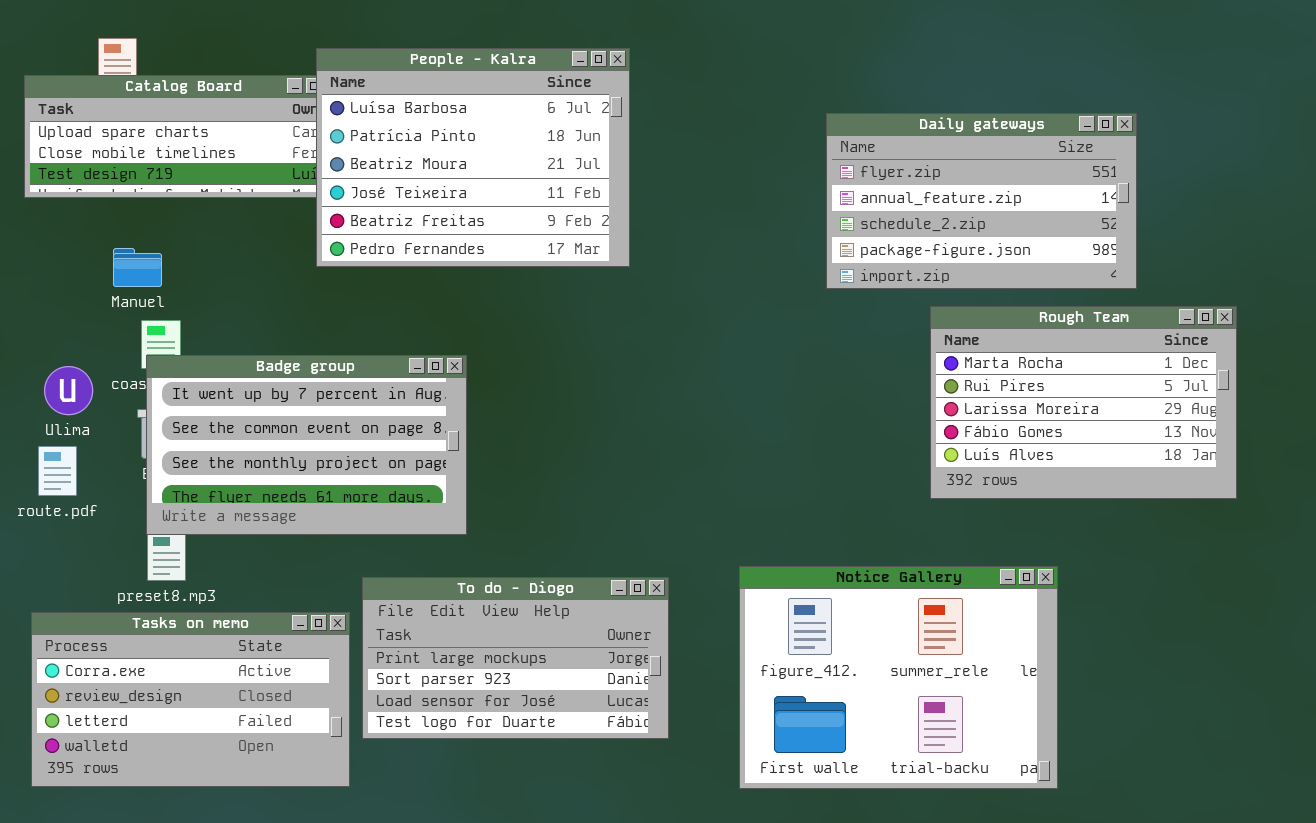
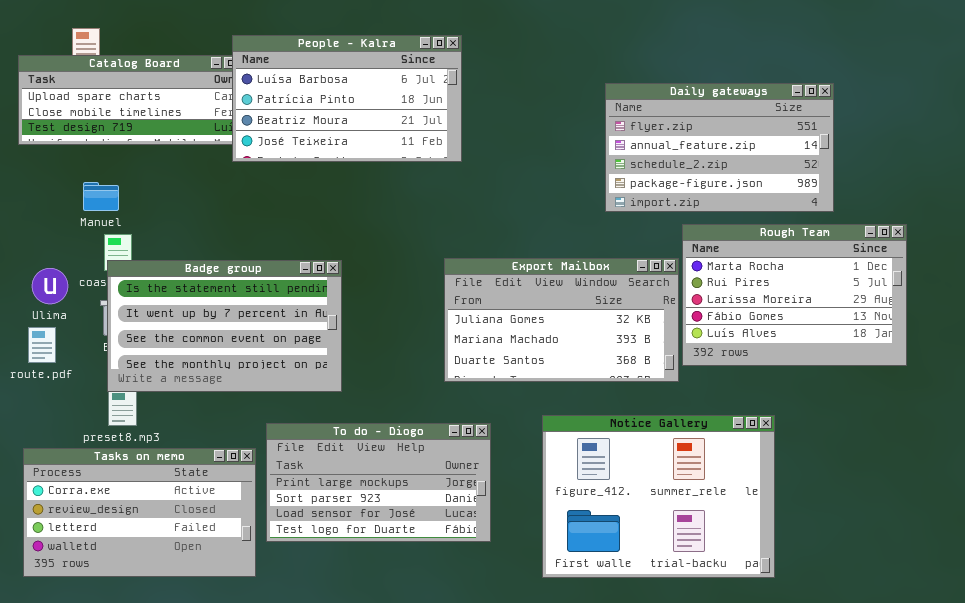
People - Kalra: [316,48,630,267] -> [232,35,462,162], resized
Export Mailbox: none -> [444,258,679,382], opened
Badge group: [146,355,467,535] -> [107,260,342,392], scrolled up 1 row

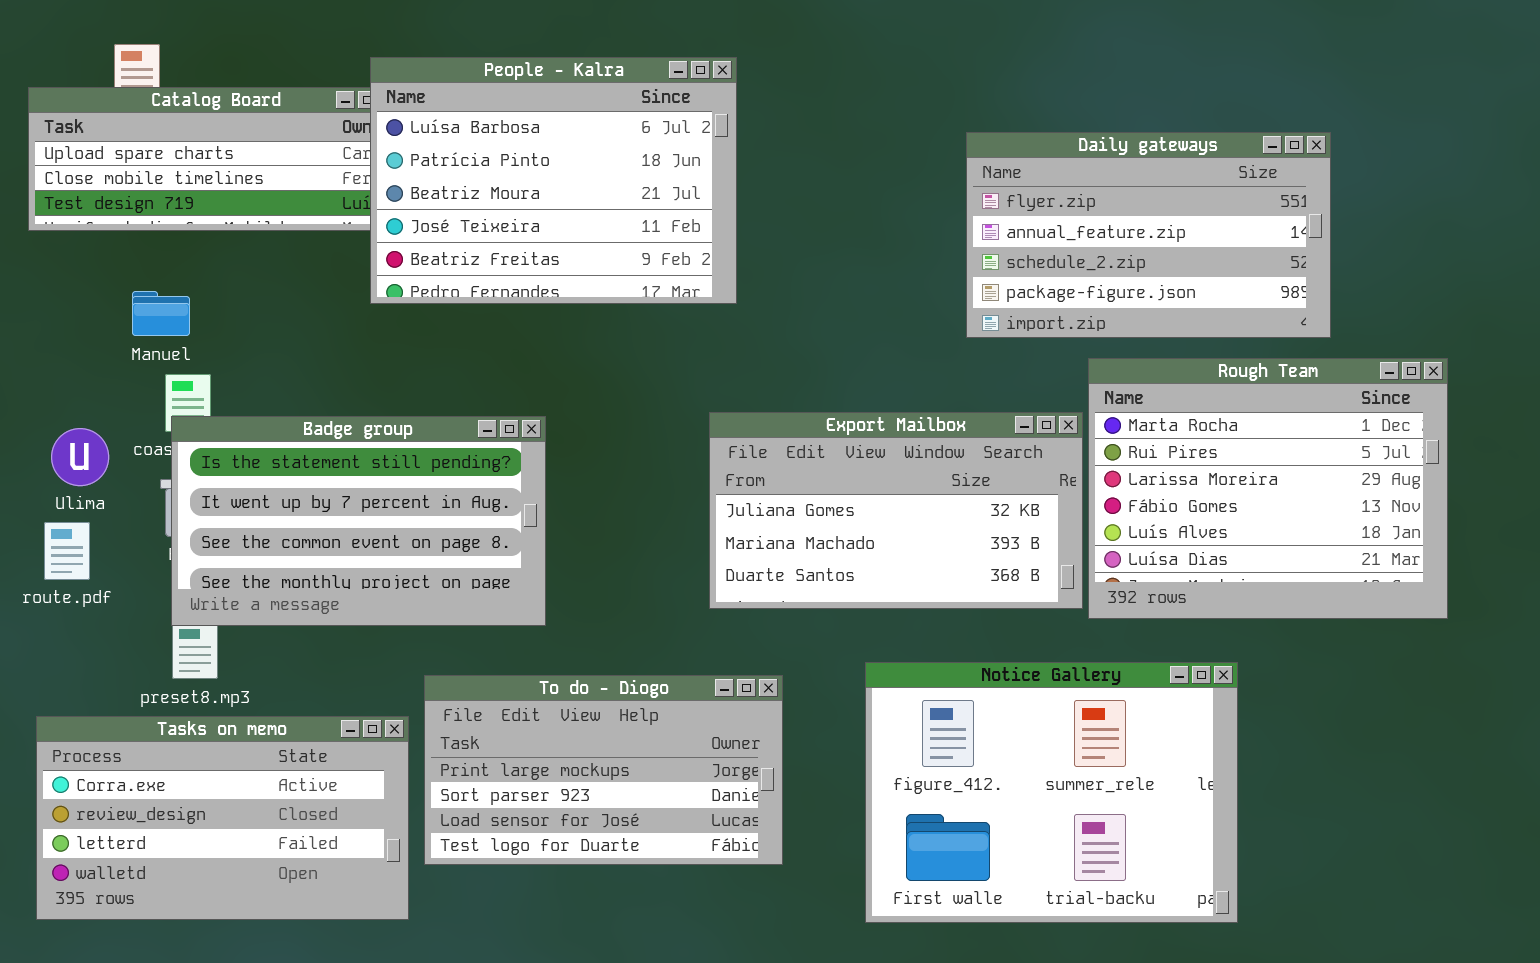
People - Kalra: [232,35,462,162] -> [370,57,737,304], resized
Rough Team: [682,224,907,366] -> [1088,358,1448,619], resized

